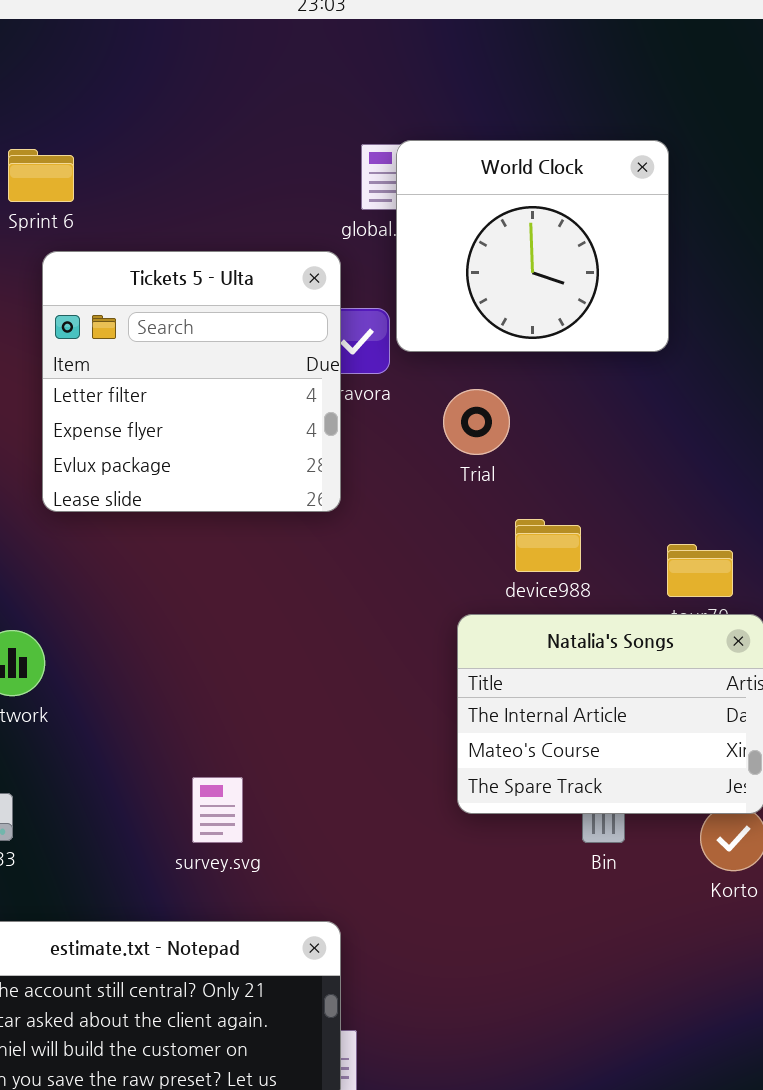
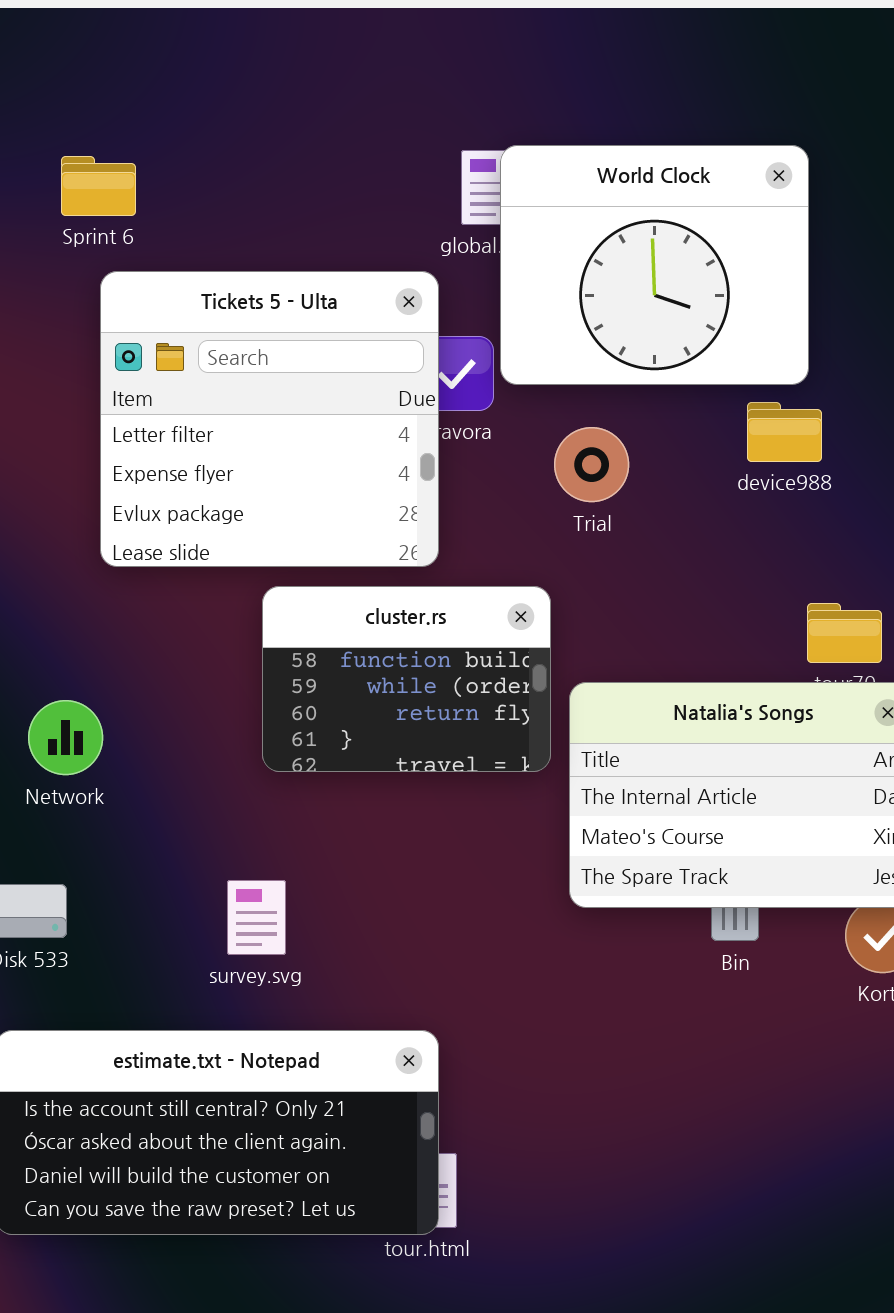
device988: [515,519,581,572] -> [747,402,822,462], moved
cluster.rs: none -> [262,586,551,772], opened
survey.svg: [192,777,243,843] -> [227,880,286,955], moved

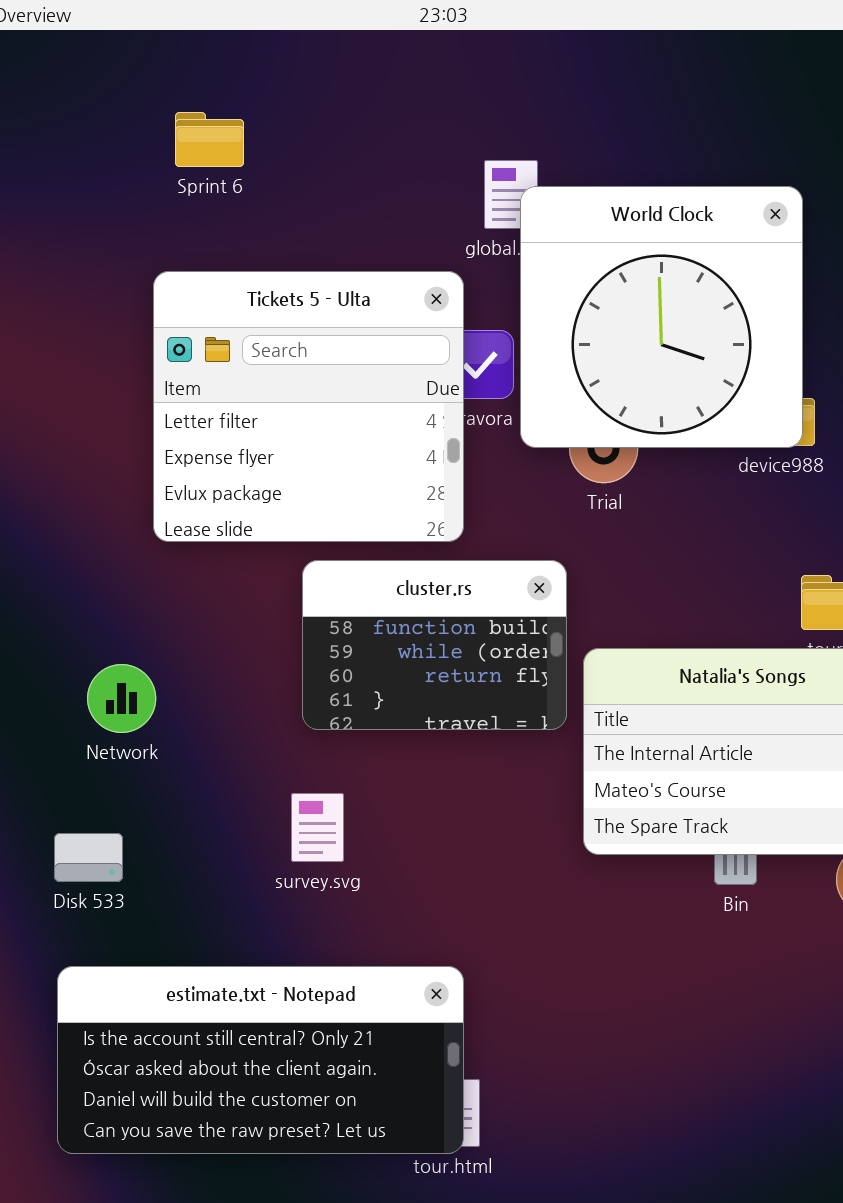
World Clock: [500,145,809,385] -> [520,186,803,448], moved, resized
Sprint 6: [61,156,136,216] -> [175,112,244,167], moved
survey.svg: [227,880,286,955] -> [291,793,344,862], moved

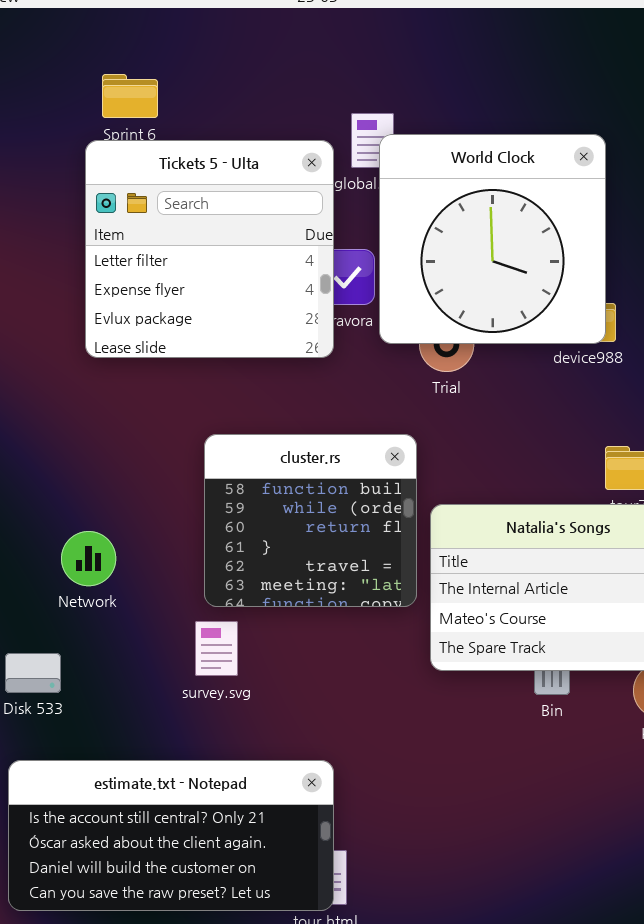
Tickets 5 - Ulta: [153,271,464,542] -> [85,140,334,358], moved
cluster.rs: [302,560,567,730] -> [204,434,417,607], resized
Network: [87,664,156,733] -> [61,531,116,586], moved

